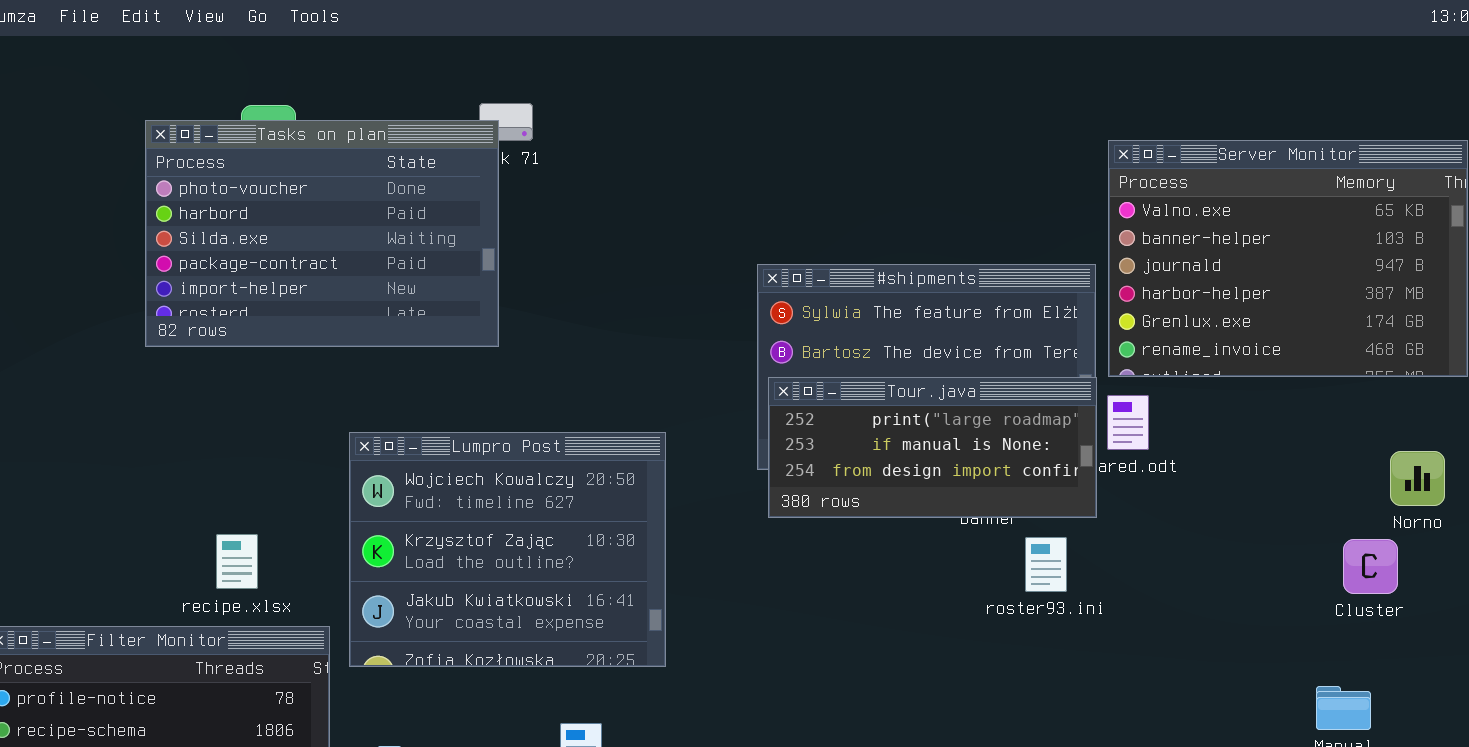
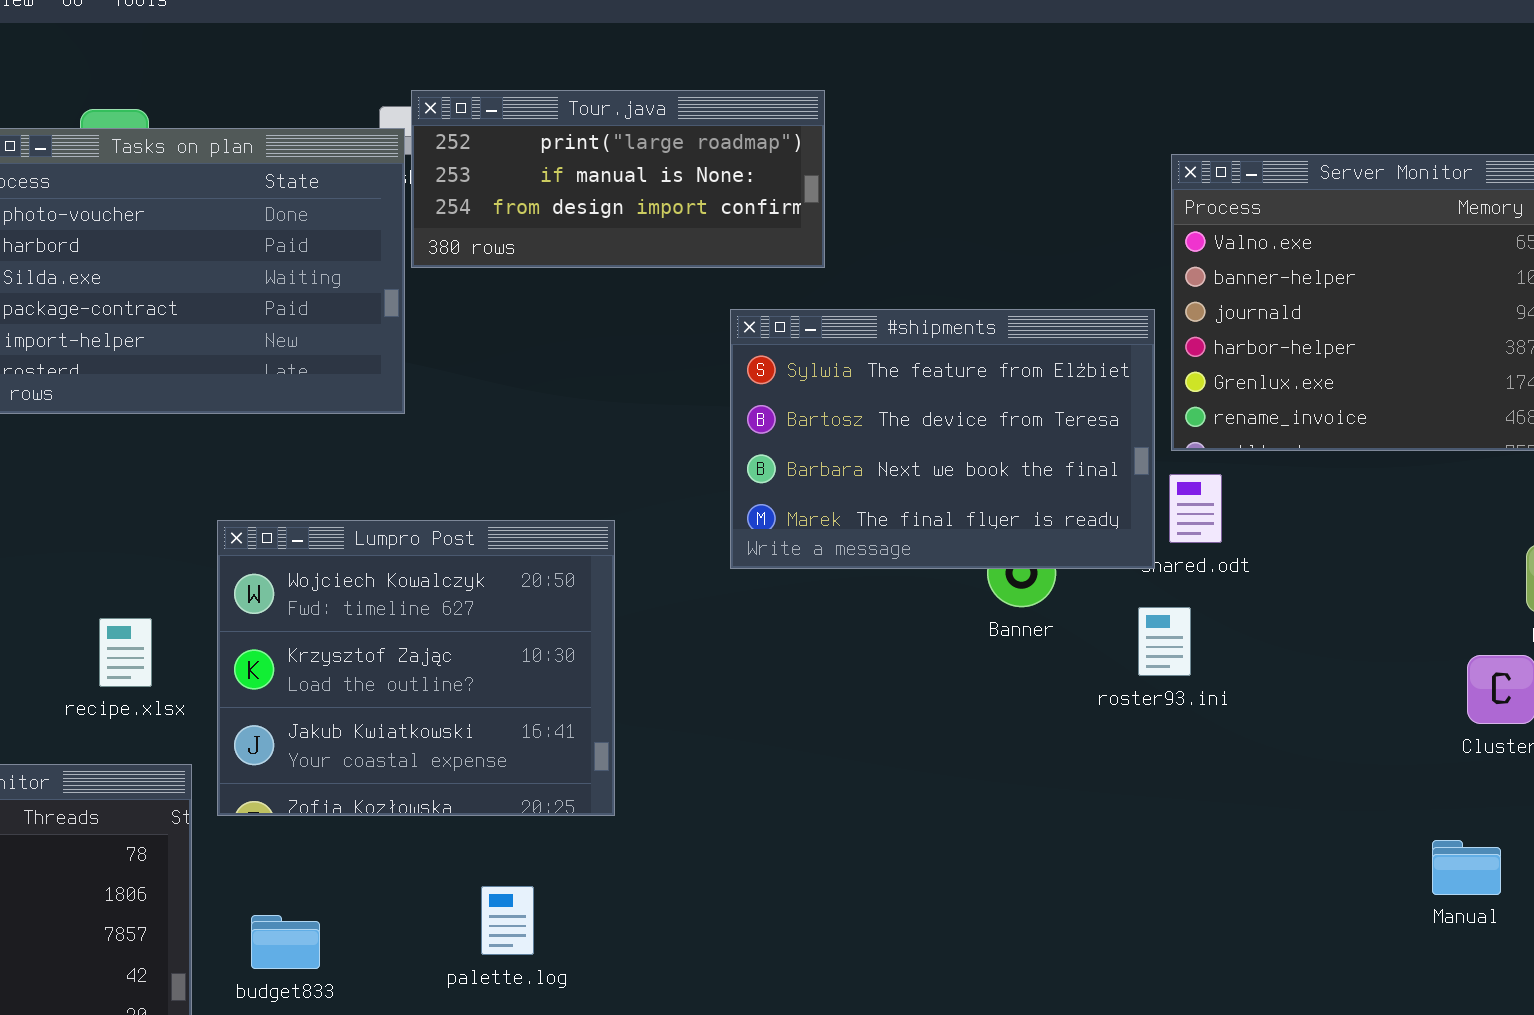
Tour.java: [768,377,1097,518] -> [411,90,825,268], moved
recipe.xlsx: [216,534,258,589] -> [99,618,152,687], moved
roster93.ini: [1025,537,1067,592] -> [1138,607,1191,676], moved

